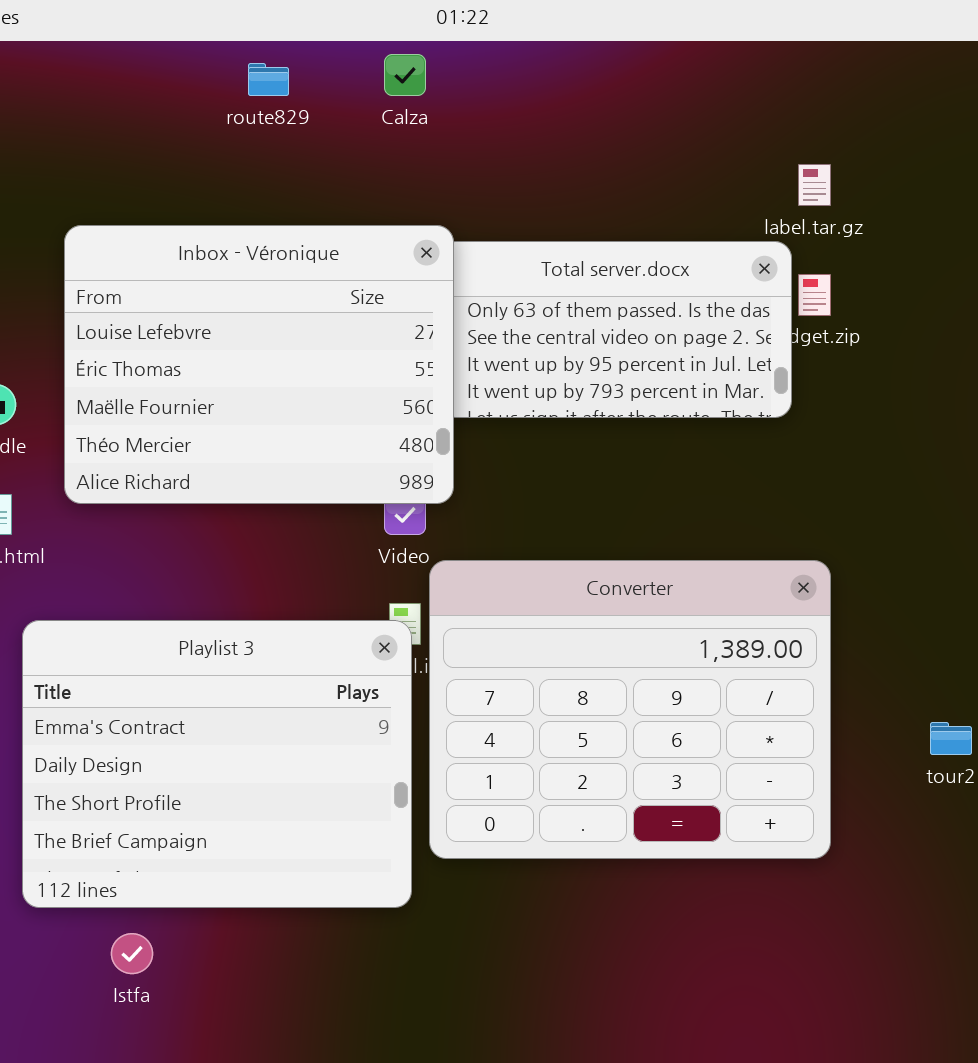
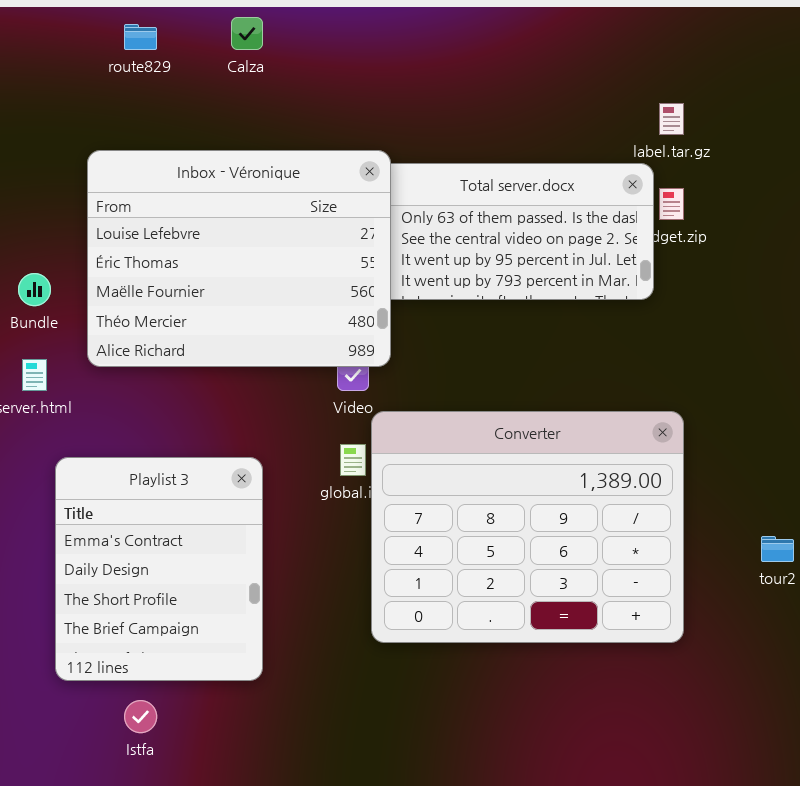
Calza: [384,54,426,96] -> [231,17,263,50], moved
route829: [248,63,289,96] -> [124,24,157,50], moved
Playlist 3: [22,620,412,908] -> [55,457,263,681], resized

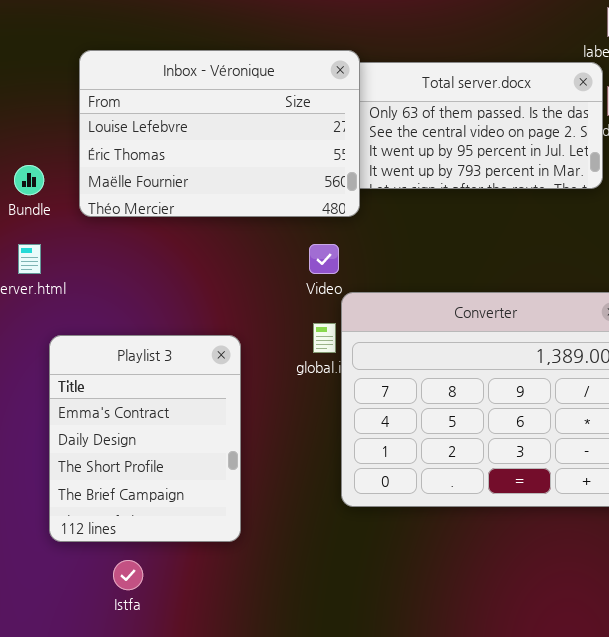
Inbox - Véronique: [87,150,391,367] -> [79,50,360,217], resized

